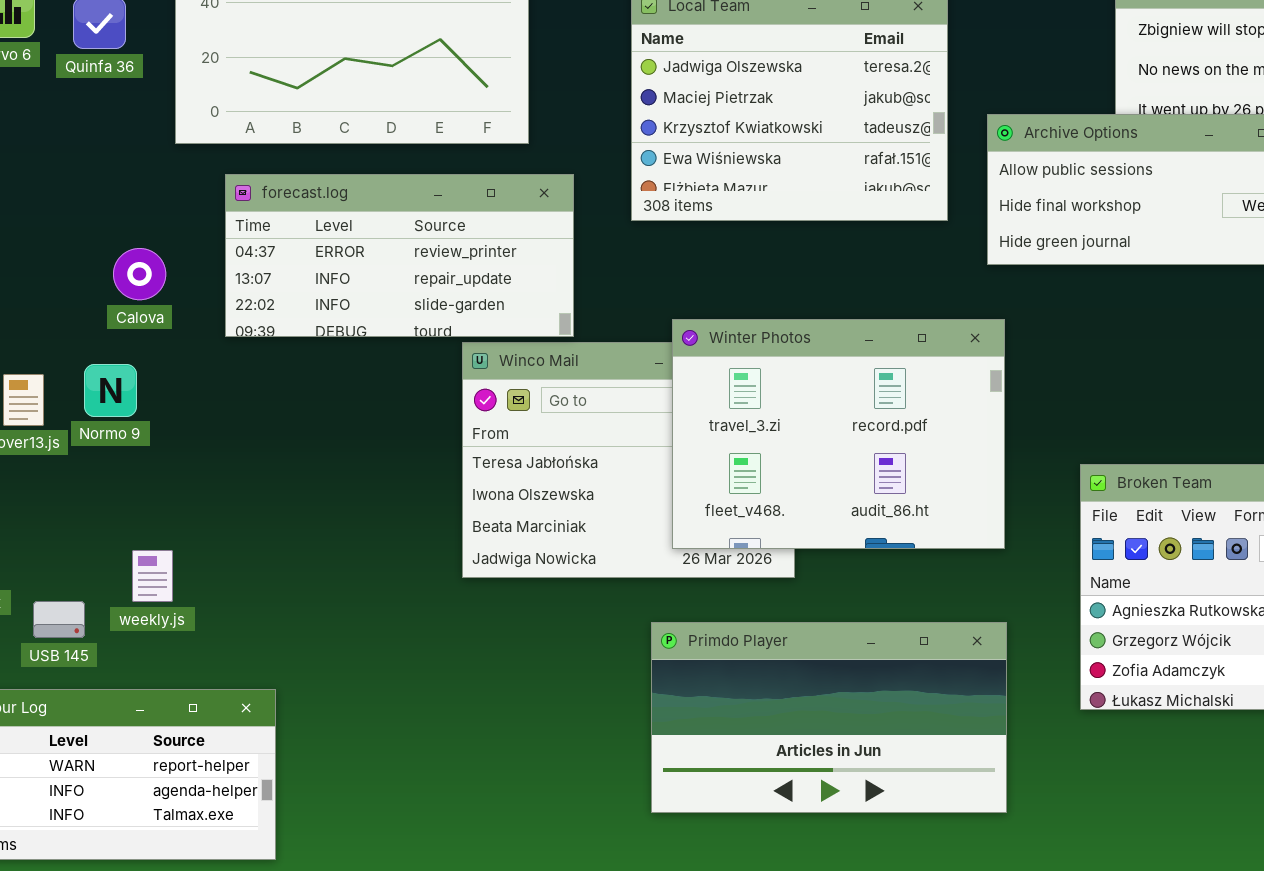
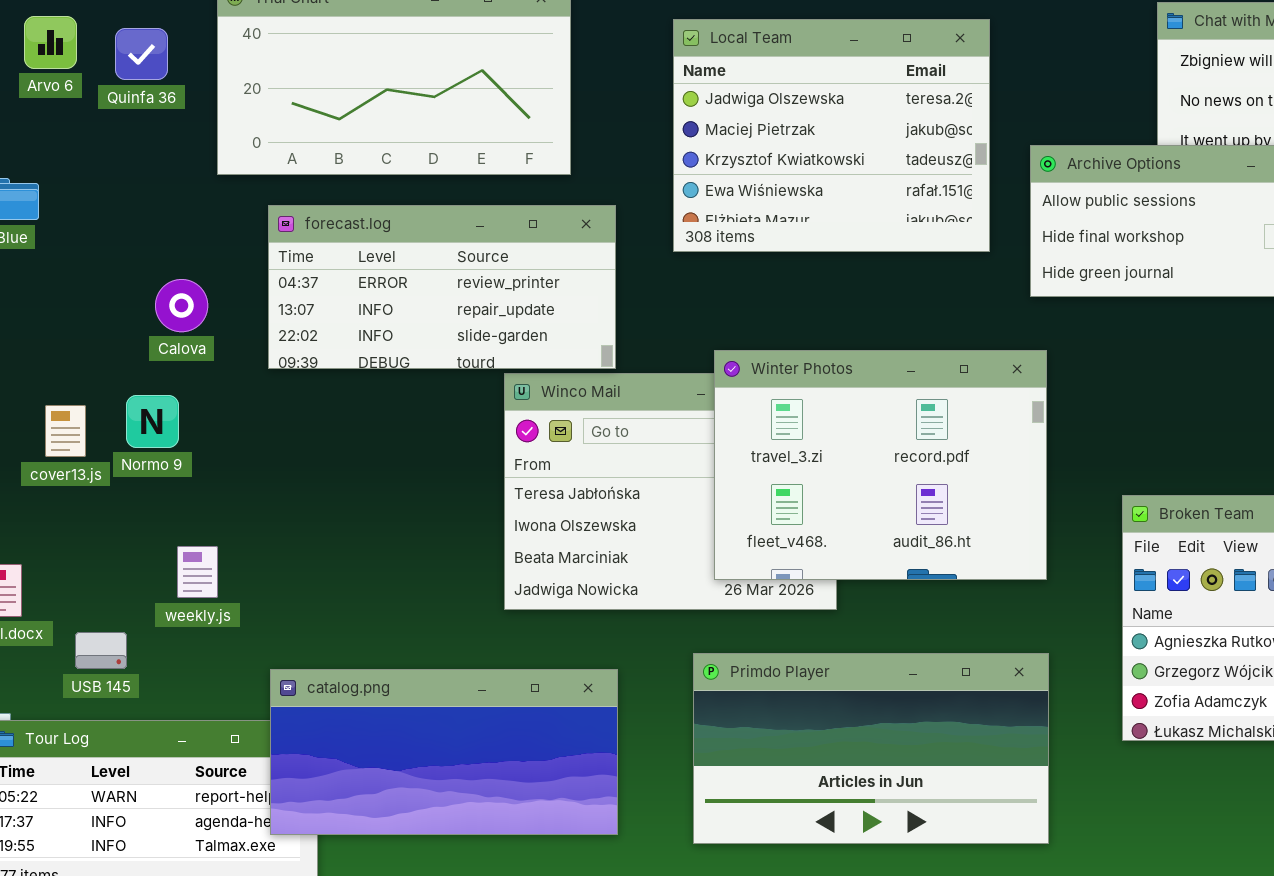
weekly.js: [132,550,173,602] -> [177,546,218,598], moved
catalog.png: none -> [270,669,618,835], opened

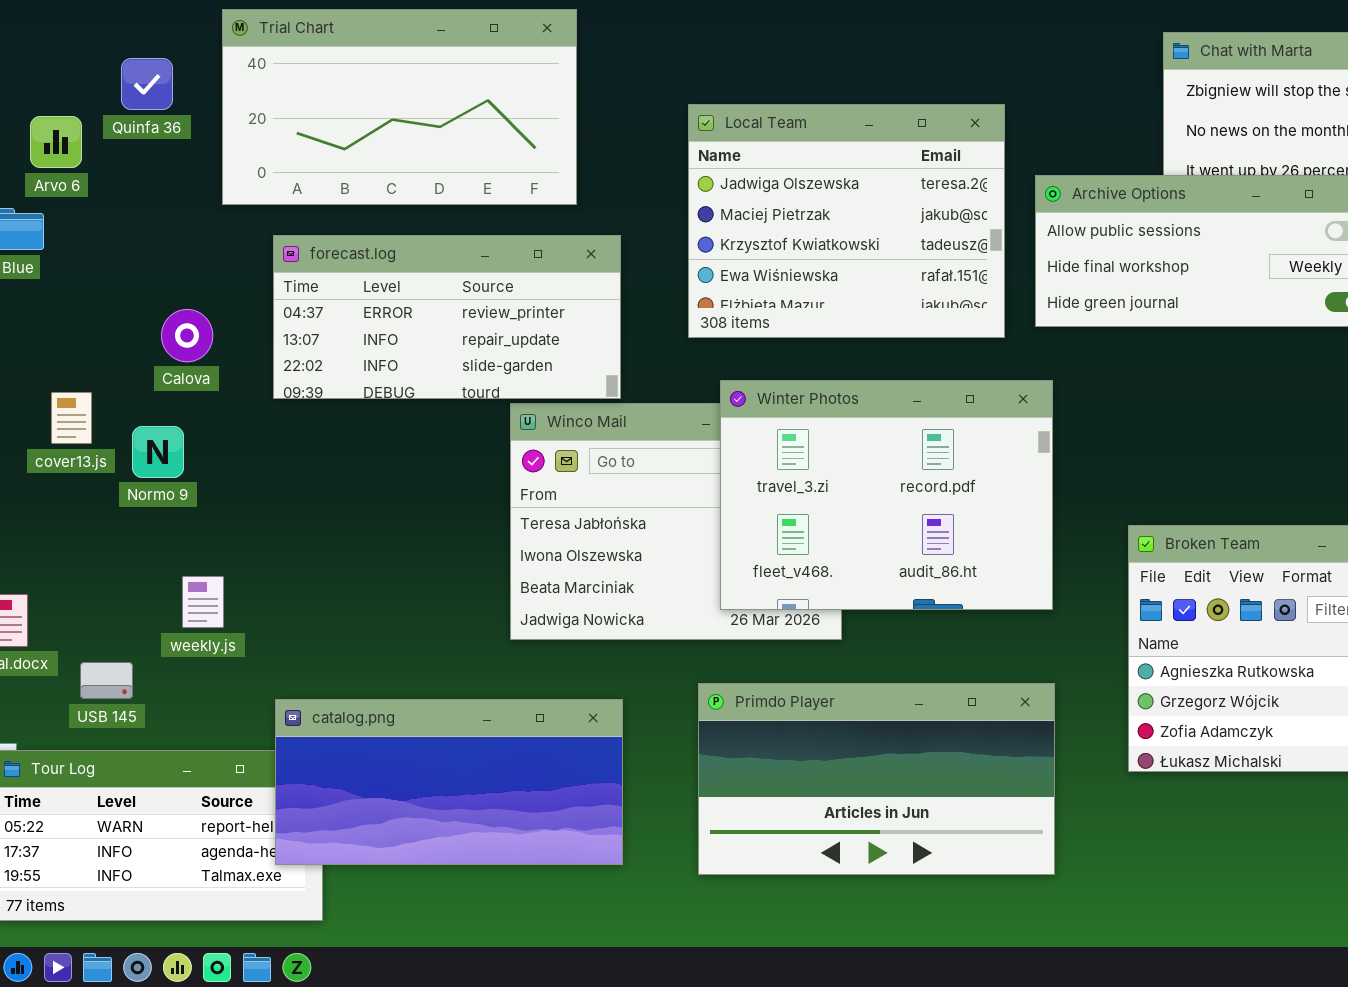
Arvo 6: [24,16,77,69] -> [30,116,82,168], moved
Local Team: [673,19,990,252] -> [688,104,1005,338], moved
cover13.js: [45,405,86,457] -> [51,392,92,444], moved

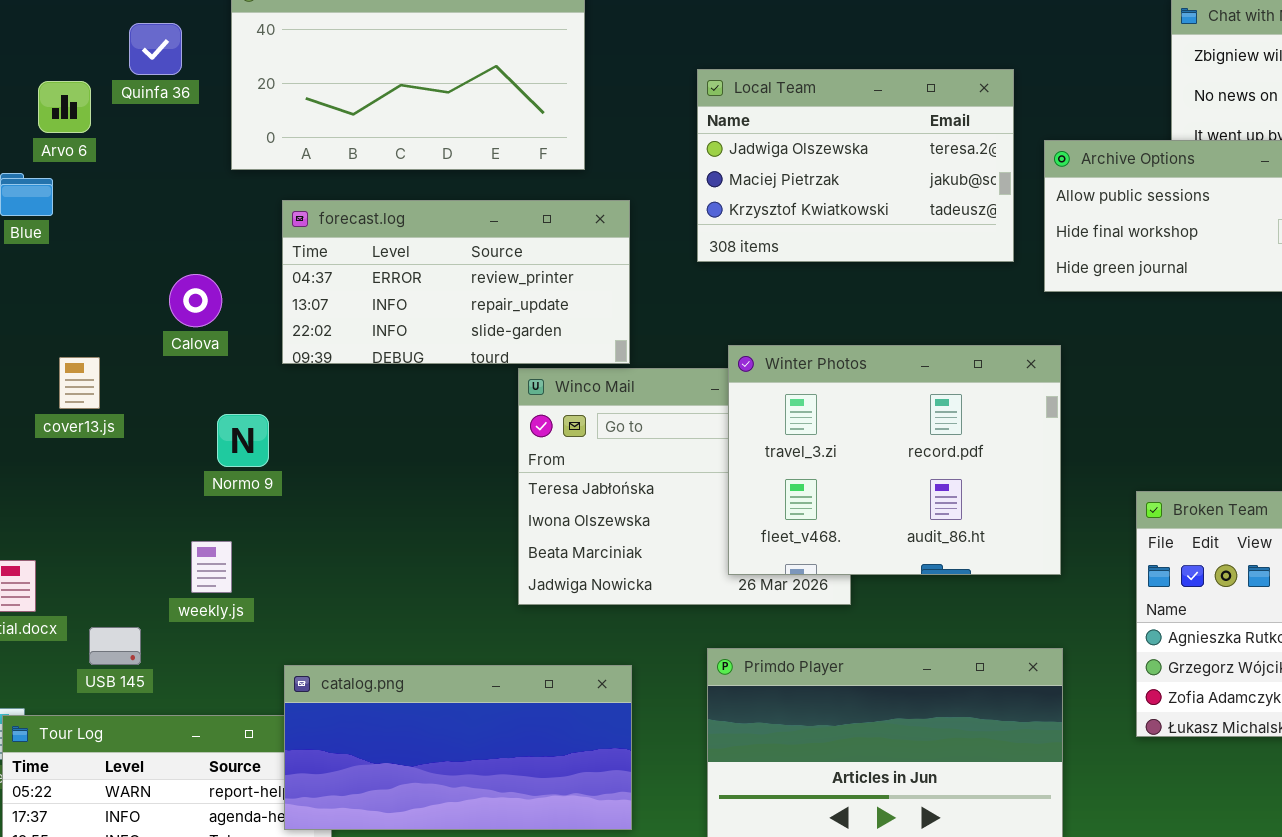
Local Team: [688,104,1005,338] -> [697,69,1014,262], resized
Normo 9: [132,426,184,478] -> [217,414,269,467], moved

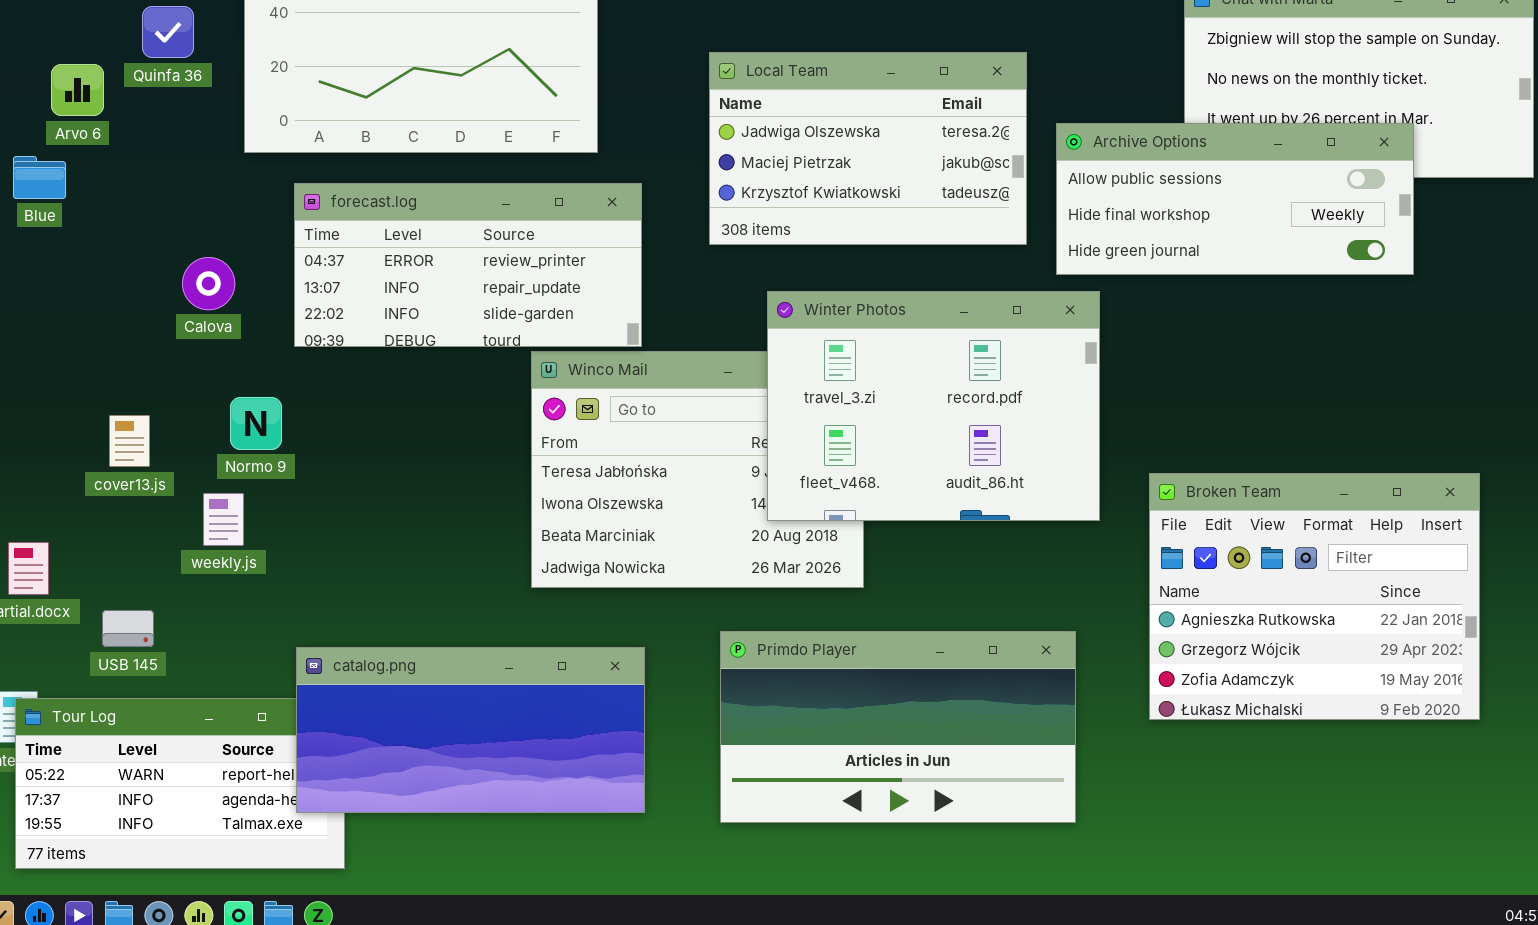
Winter Photos: [728,345,1061,575] -> [767,291,1100,521], moved
cover13.js: [59,357,100,409] -> [109,415,150,467], moved
weekly.js: [191,541,232,593] -> [203,493,244,546], moved

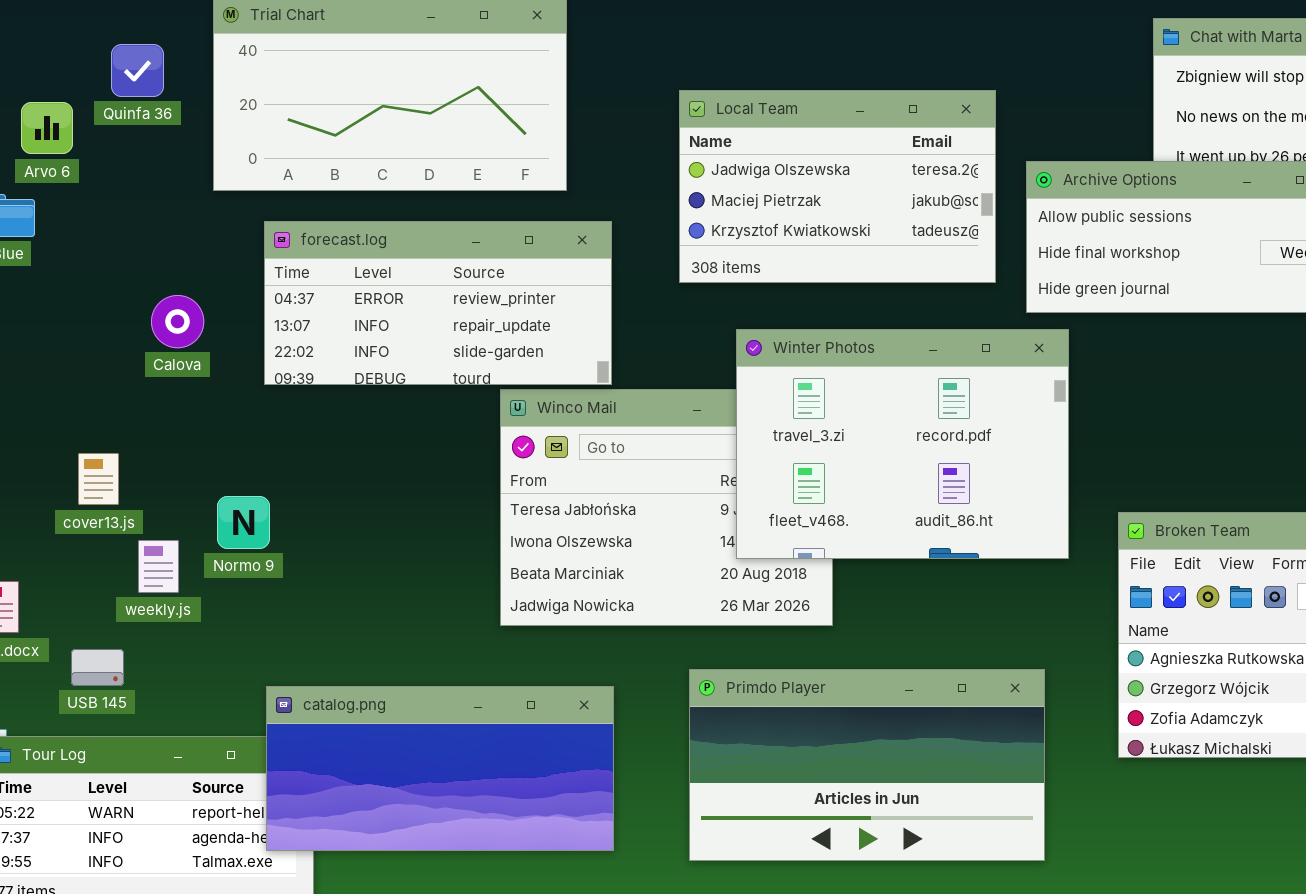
Normo 9: [230,397,282,450] -> [217,496,270,549], moved
weekly.js: [203,493,244,546] -> [138,540,179,593], moved

